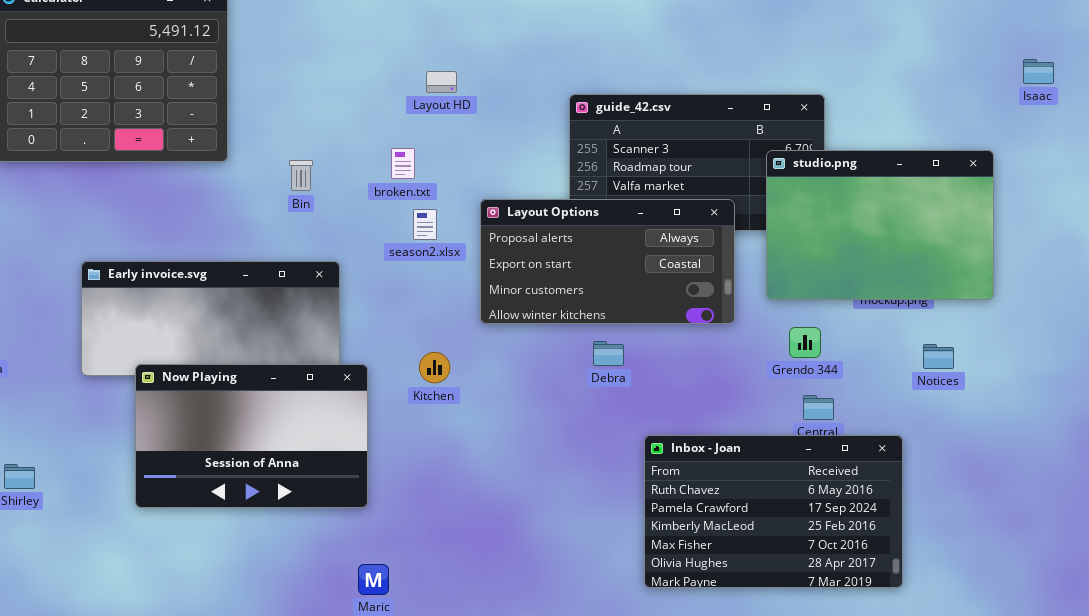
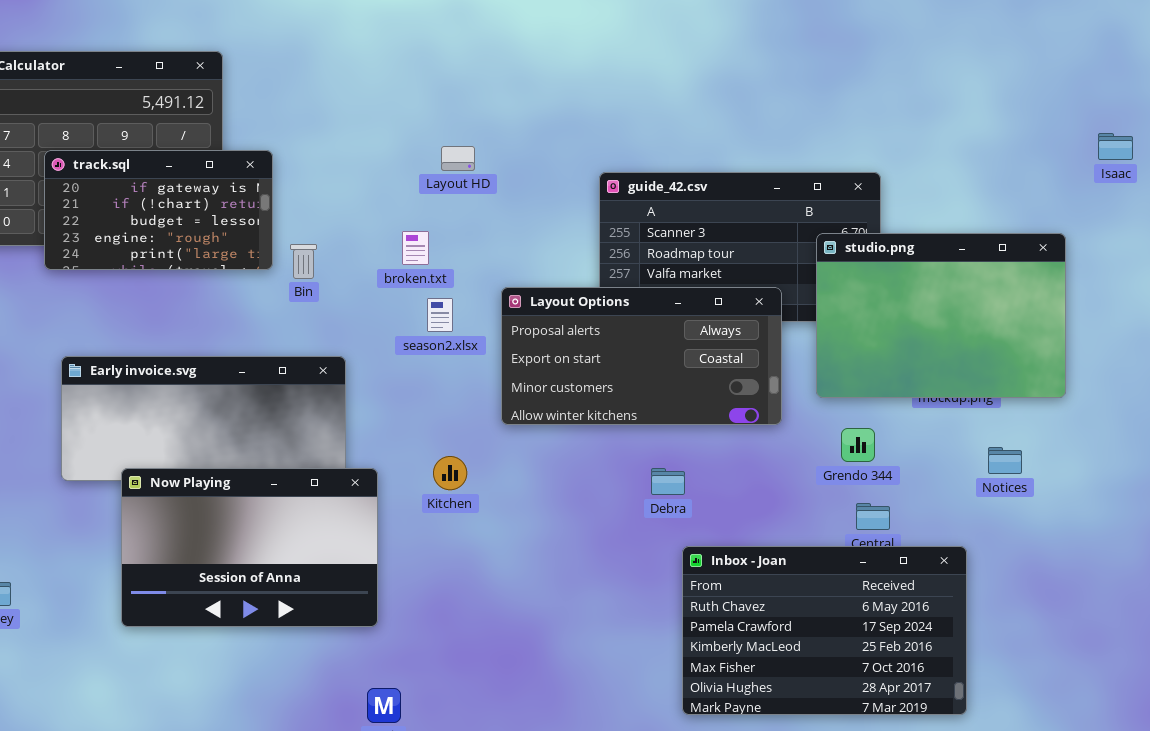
track.sql: none -> [44,150,273,270], opened
Debra: [593,341,624,366] -> [651,468,685,495], moved

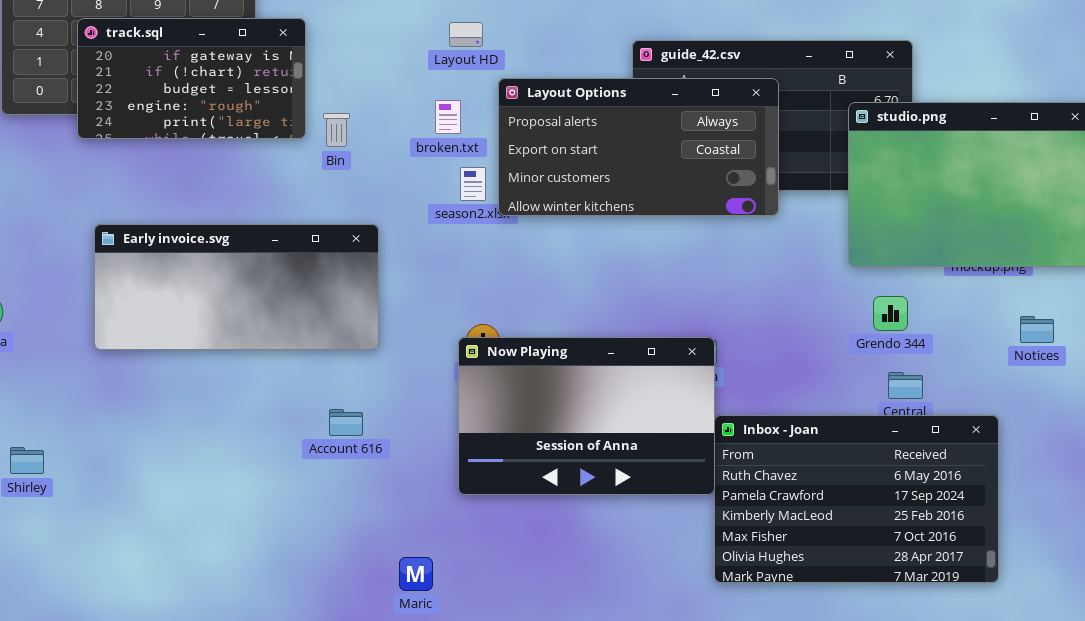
Layout HD: [441,146,475,171] -> [449,22,483,47], moved
Layout Options: [501,287,782,425] -> [498,78,779,216], moved
Now Playing: [121,468,378,627] -> [458,337,715,495], moved

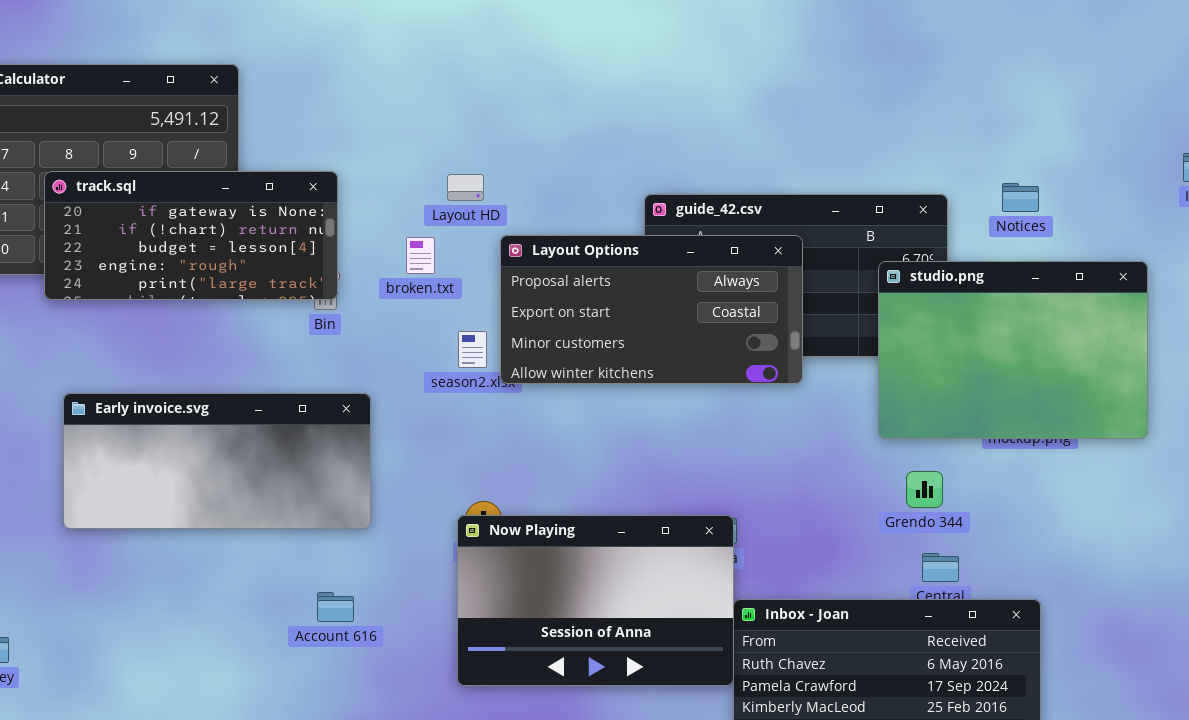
track.sql: [77,18,306,139] -> [44,171,338,300], resized
broken.txt: [435,100,461,134] -> [406,237,435,274], moved
Notices: [1020,316,1054,343] -> [1002,183,1039,212], moved

